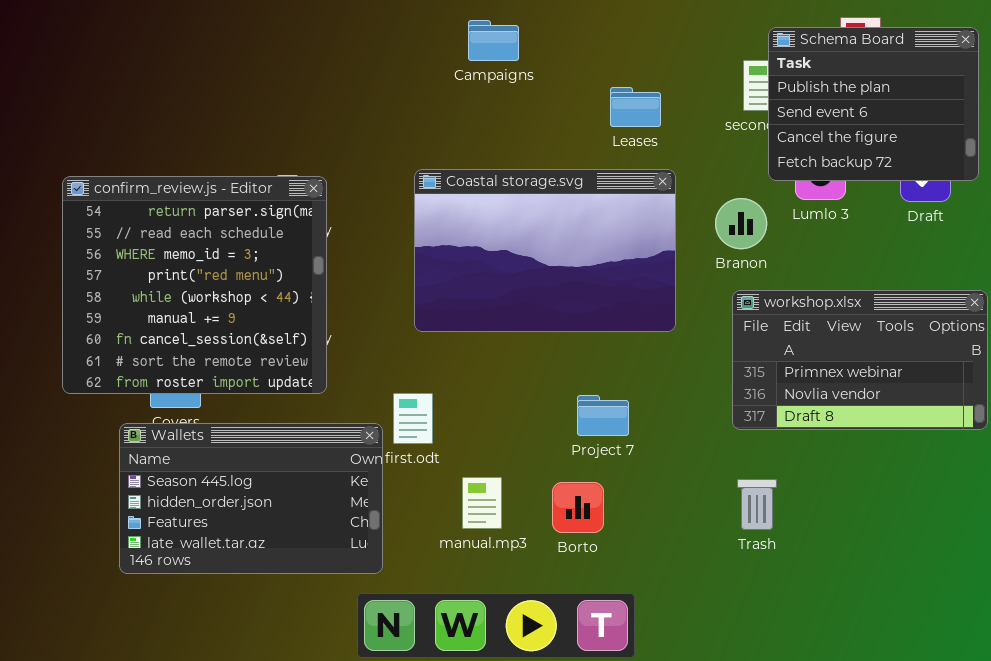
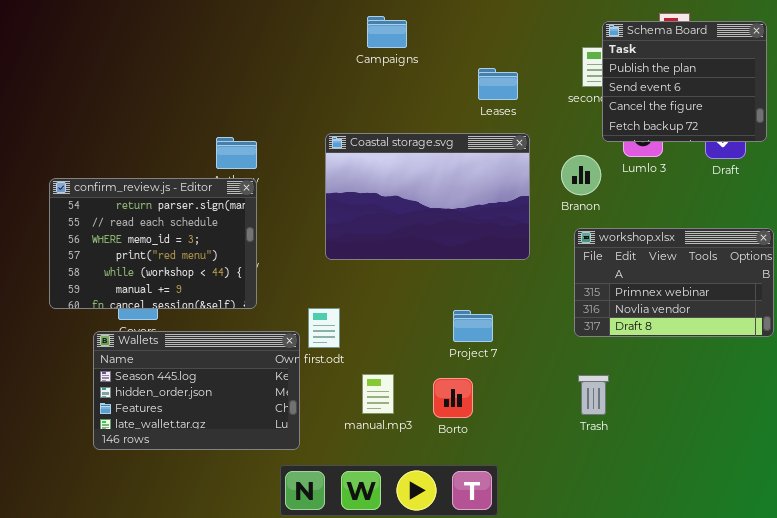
confirm_review.js - Editor: [62,176,327,394] -> [49,178,257,309], resized

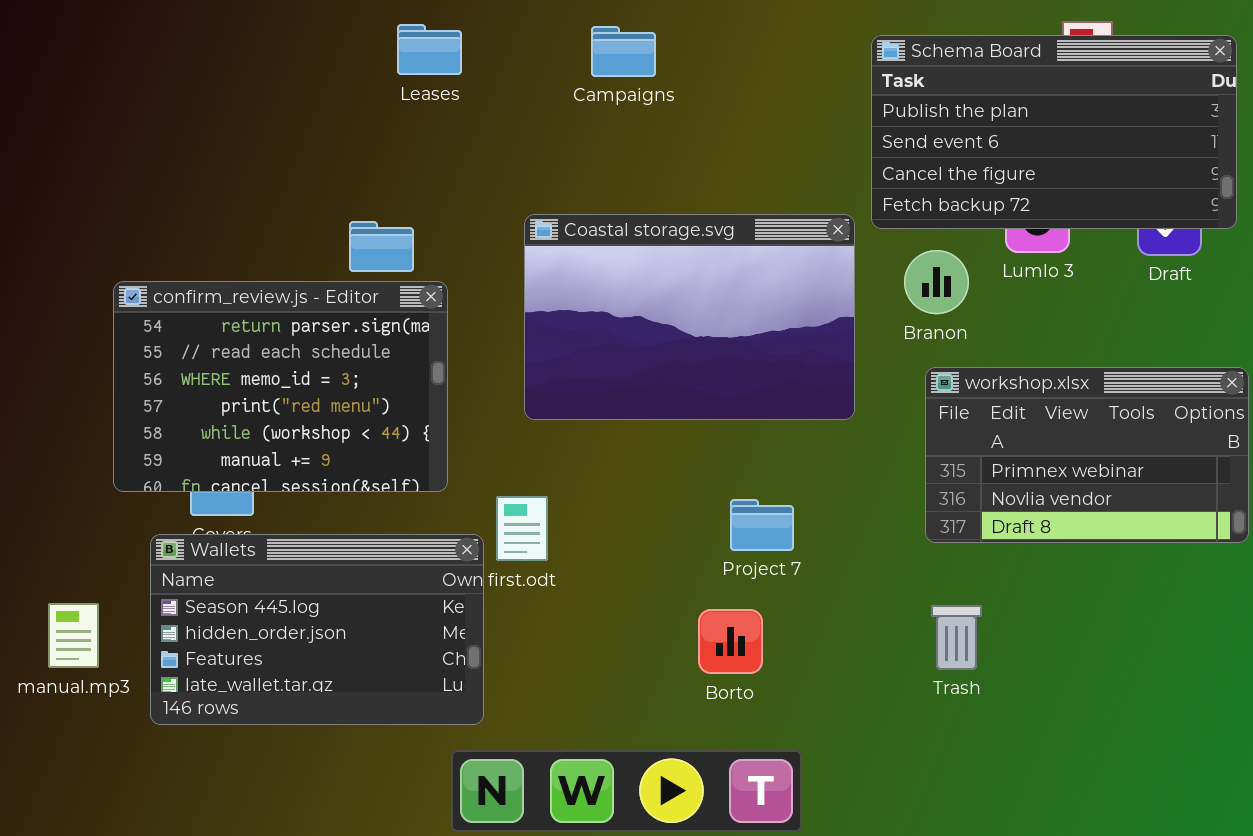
Schema Board: [602,21,767,142] -> [871,35,1237,229], resized
Leases: [478,68,518,100] -> [397,24,462,75], moved
confirm_review.js - Editor: [49,178,257,309] -> [113,281,448,492], moved
manual.mp3: [362,374,394,414] -> [48,603,99,668], moved

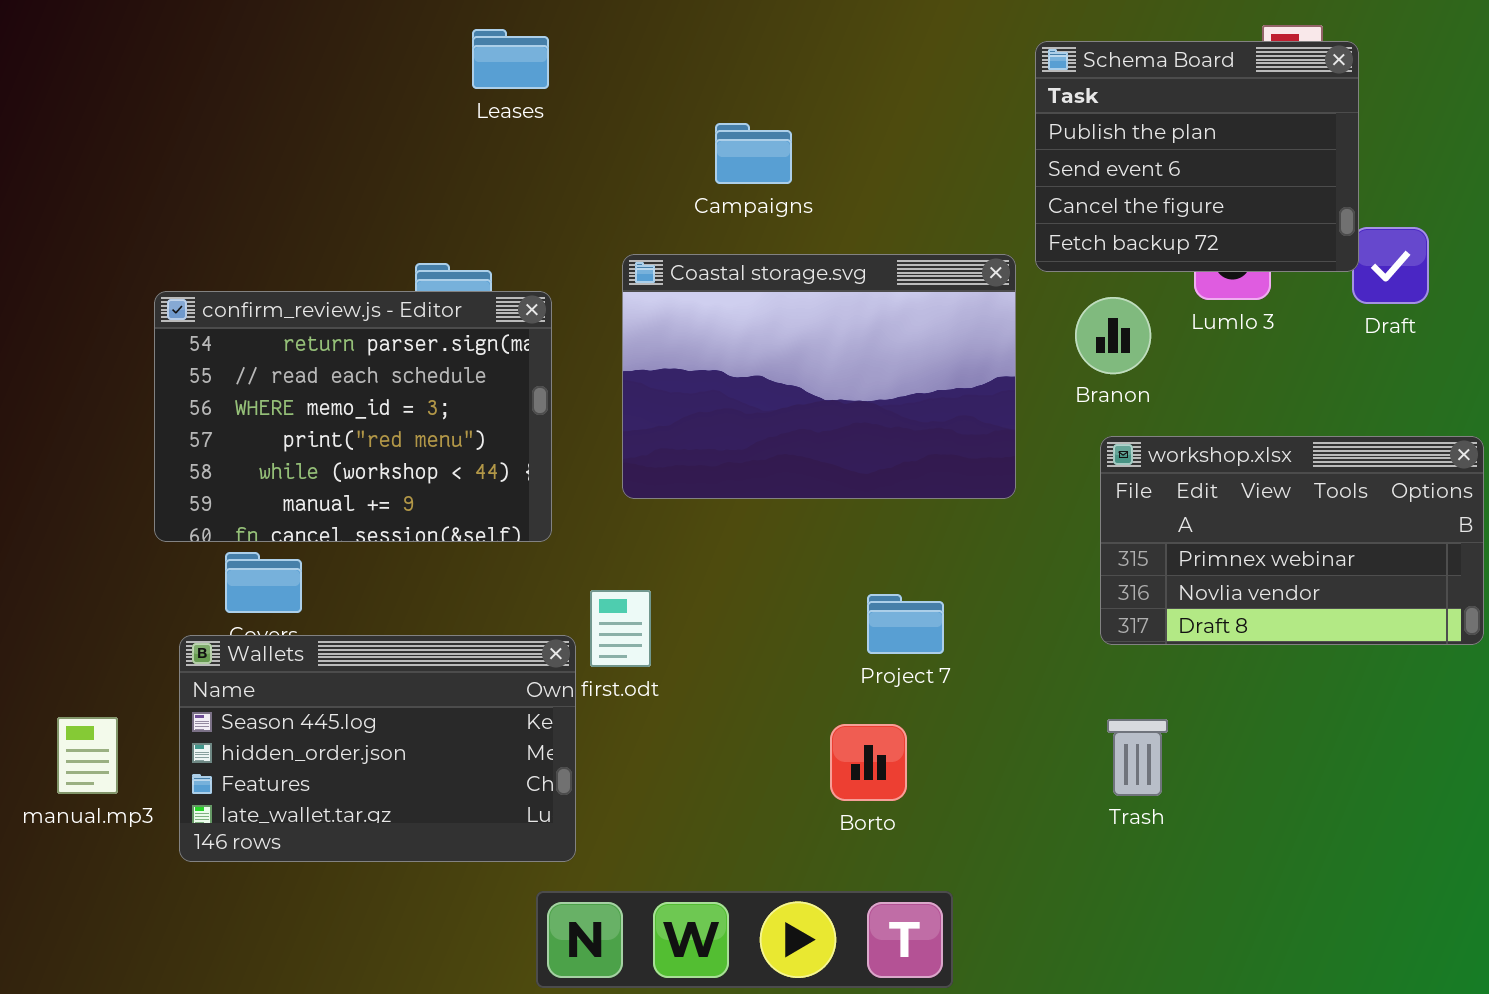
Campaigns: [591,26,656,77] -> [715,123,792,184], moved
Schema Board: [871,35,1237,229] -> [1035,41,1359,272], resized
confirm_review.js - Editor: [113,281,448,492] -> [154,291,552,542], moved

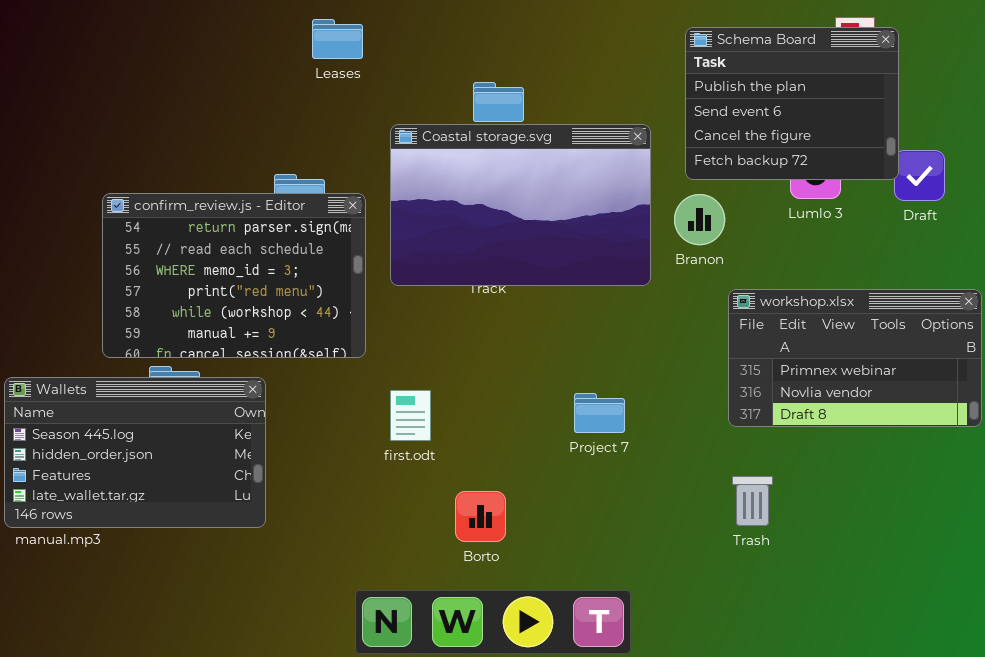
Coastal storage.svg: [622,254,1016,499] -> [390,124,651,286], moved
Branon: [1075,297,1151,374] -> [674,194,725,245], moved
Wallets: [179,635,576,862] -> [4,377,266,528], moved
Borto: [830,724,907,801] -> [455,491,506,542], moved

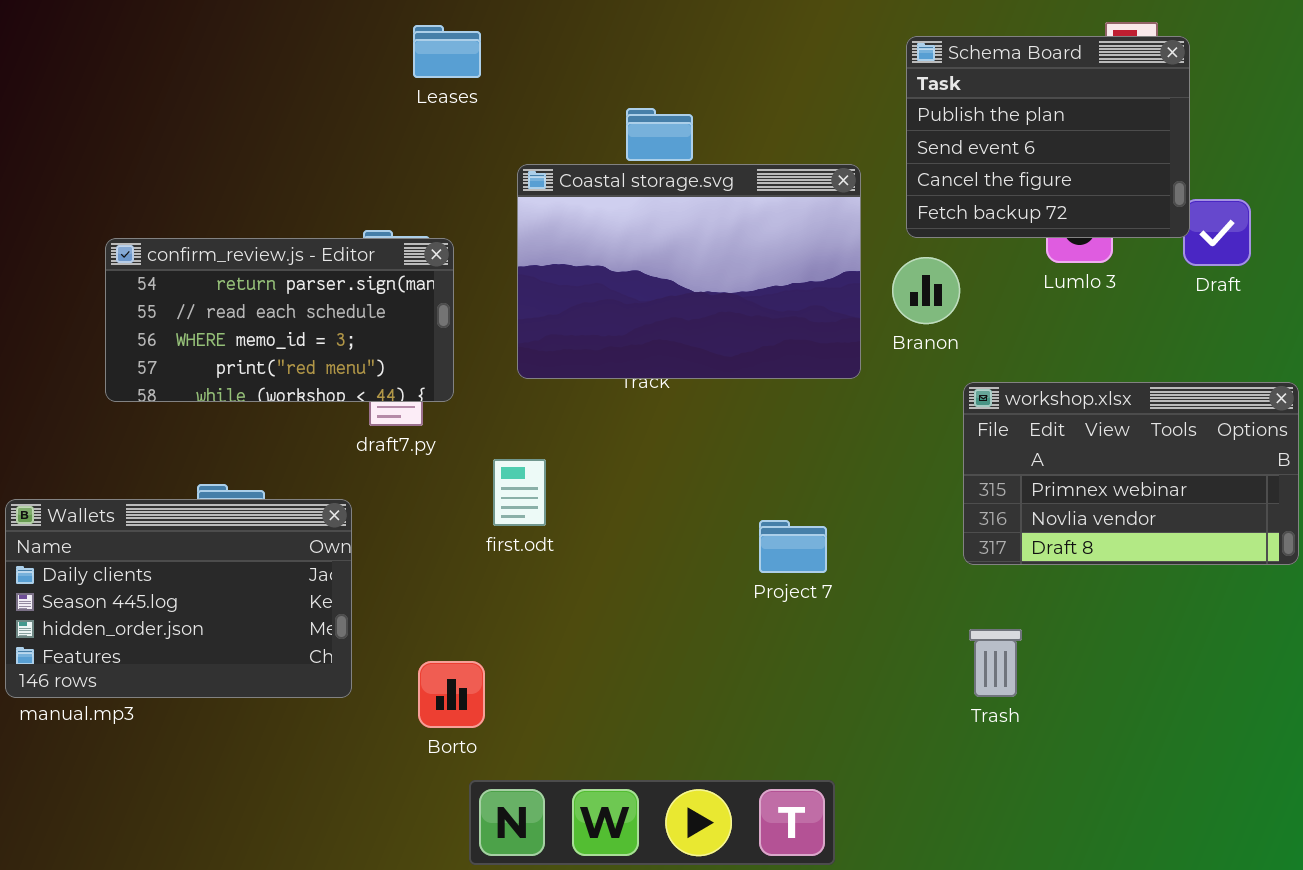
confirm_review.js - Editor: [102,193,366,358] -> [105,238,454,402], moved, resized
Wallets: [4,377,266,528] -> [5,499,352,698], scrolled up 1 row
first.odt: [390,390,431,441] -> [493,459,546,526], moved
Borto: [455,491,506,542] -> [418,661,485,728], moved

